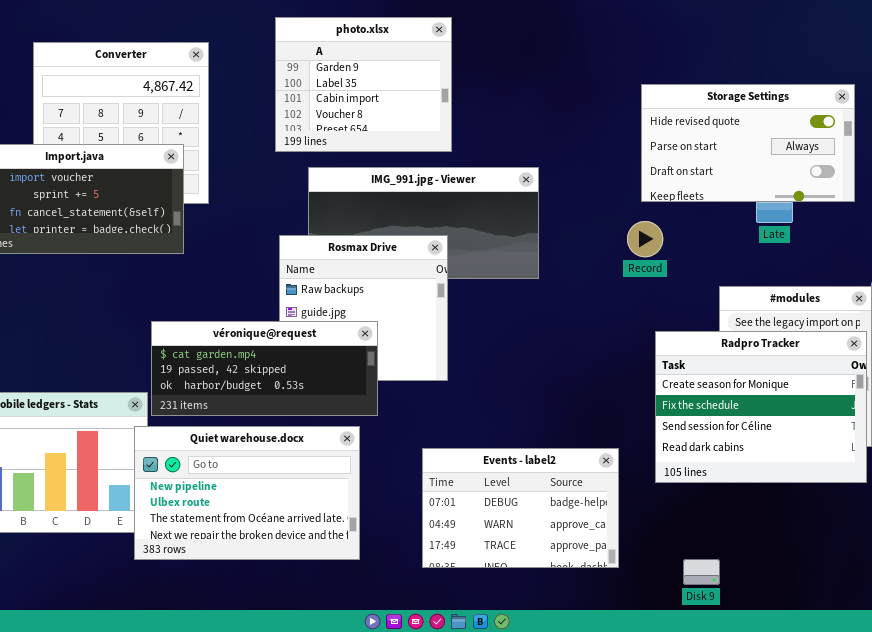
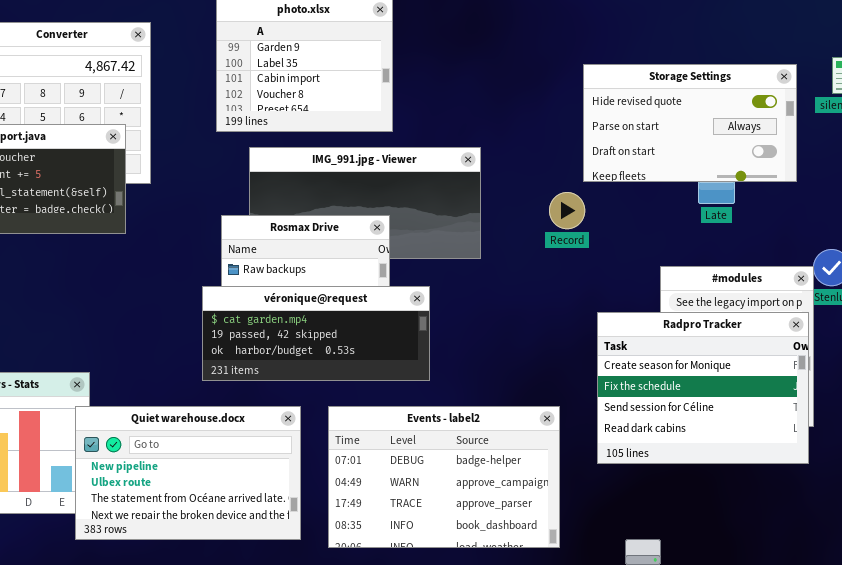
Record: [627,221,663,257] -> [549,192,585,229], moved
véronique@request: [151,321,378,416] -> [202,286,430,381], moved
Events - label2: [422,448,619,568] -> [328,406,560,548], resized

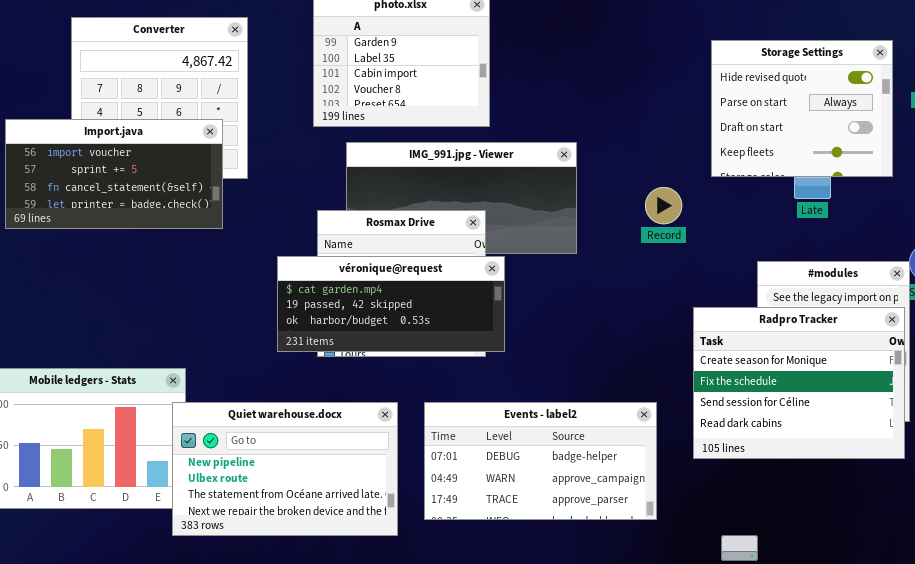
Storage Settings: [583,64,797,182] -> [711,40,893,177], resized
véronique@request: [202,286,430,381] -> [277,256,505,352], moved
Events - label2: [328,406,560,548] -> [424,402,657,520], resized

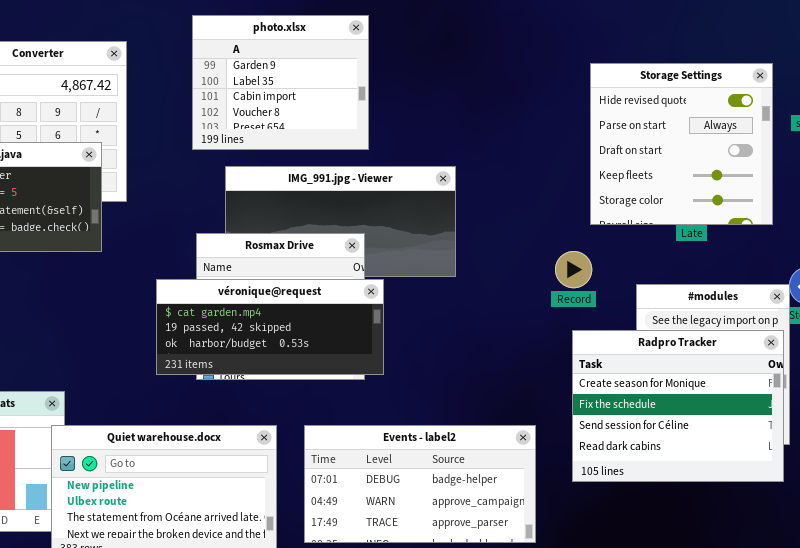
Storage Settings: [711,40,893,177] -> [590,63,773,225], resized
Record: [645,187,682,224] -> [555,251,592,288], moved

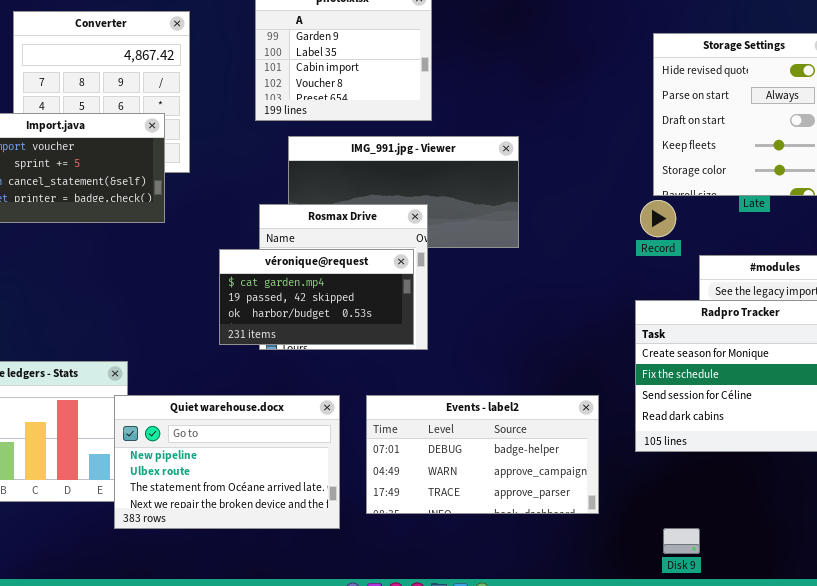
Record: [555,251,592,288] -> [640,200,676,237], moved
véronique@request: [156,279,384,375] -> [219,249,414,345], resized

